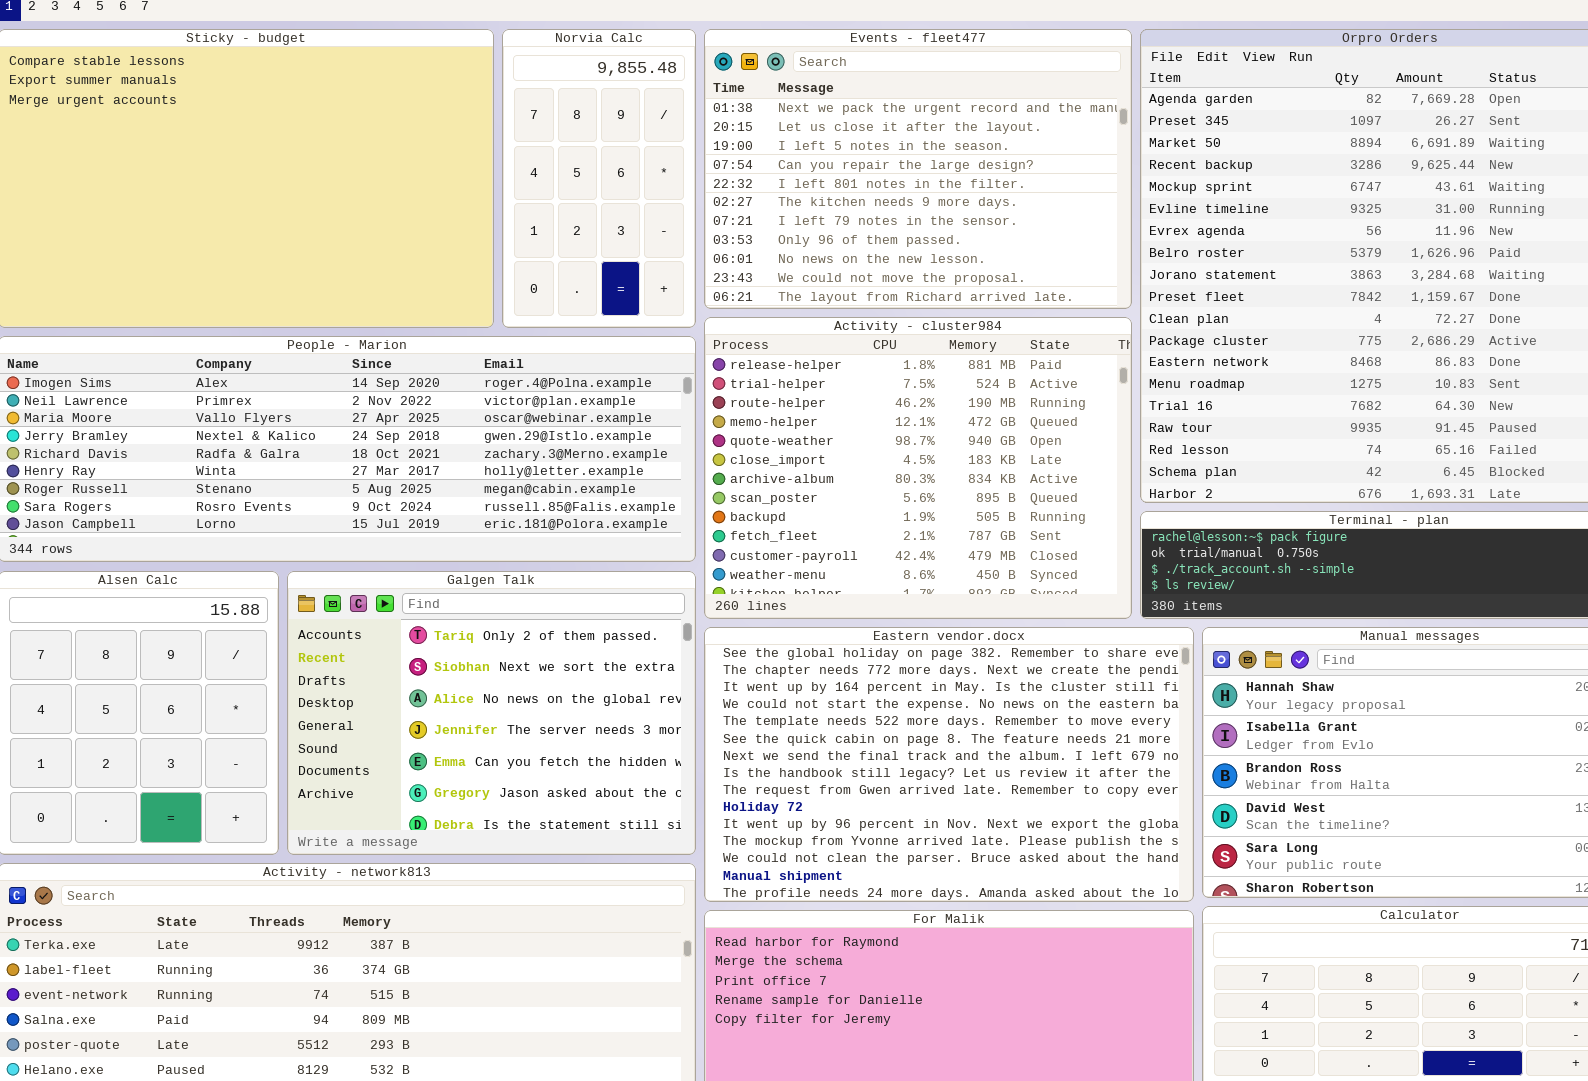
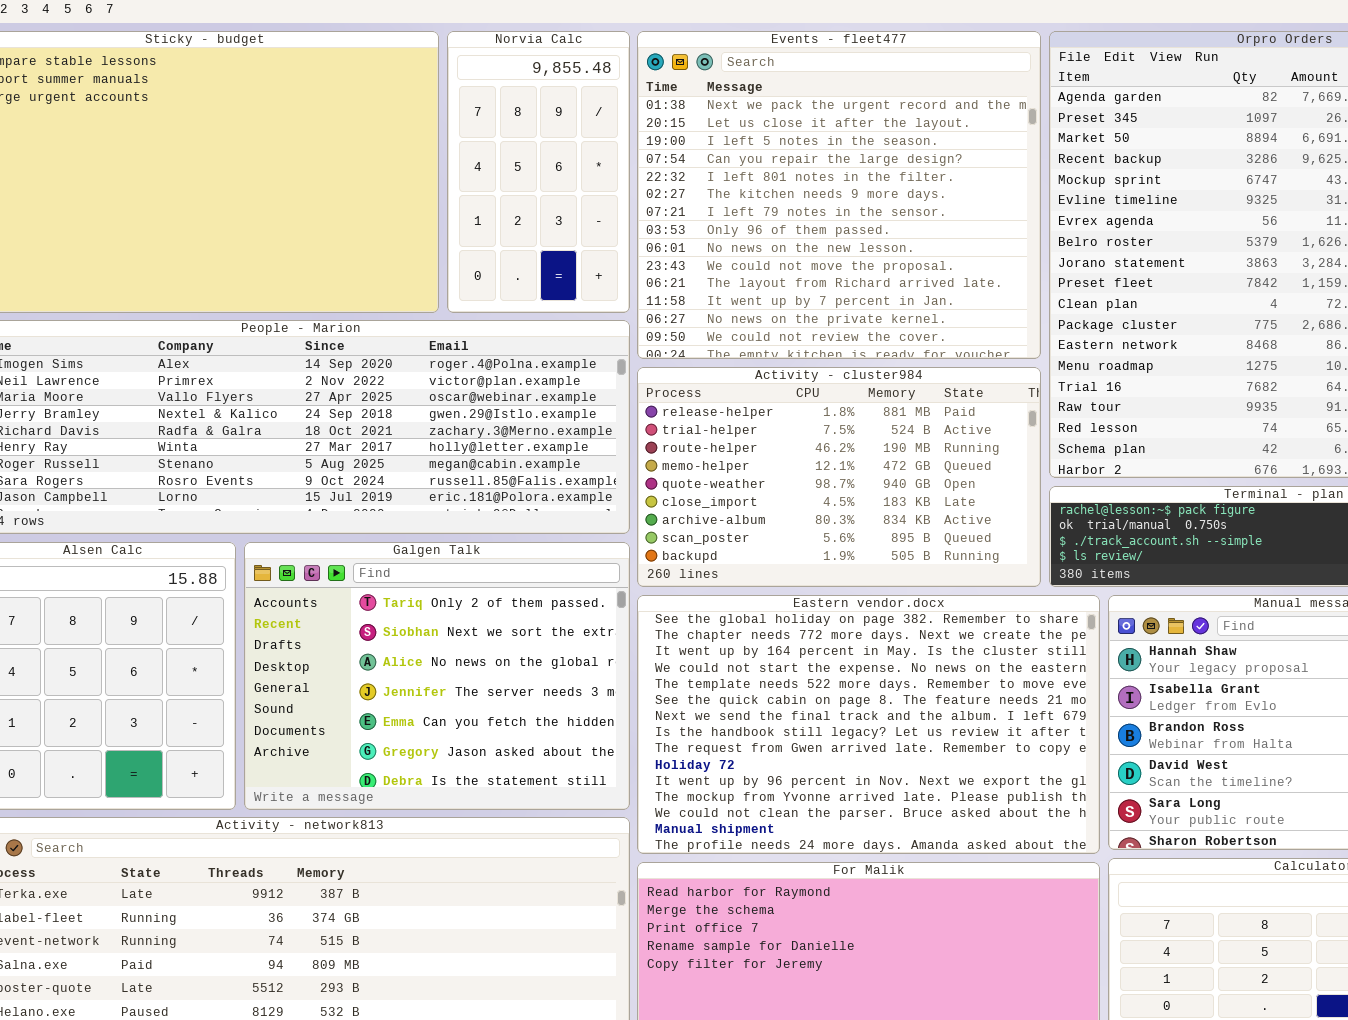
Events - fleet477: [704,29,1132,309] -> [637,31,1041,359], resized
Activity - cluster984: [704,317,1132,619] -> [637,367,1041,587], resized

